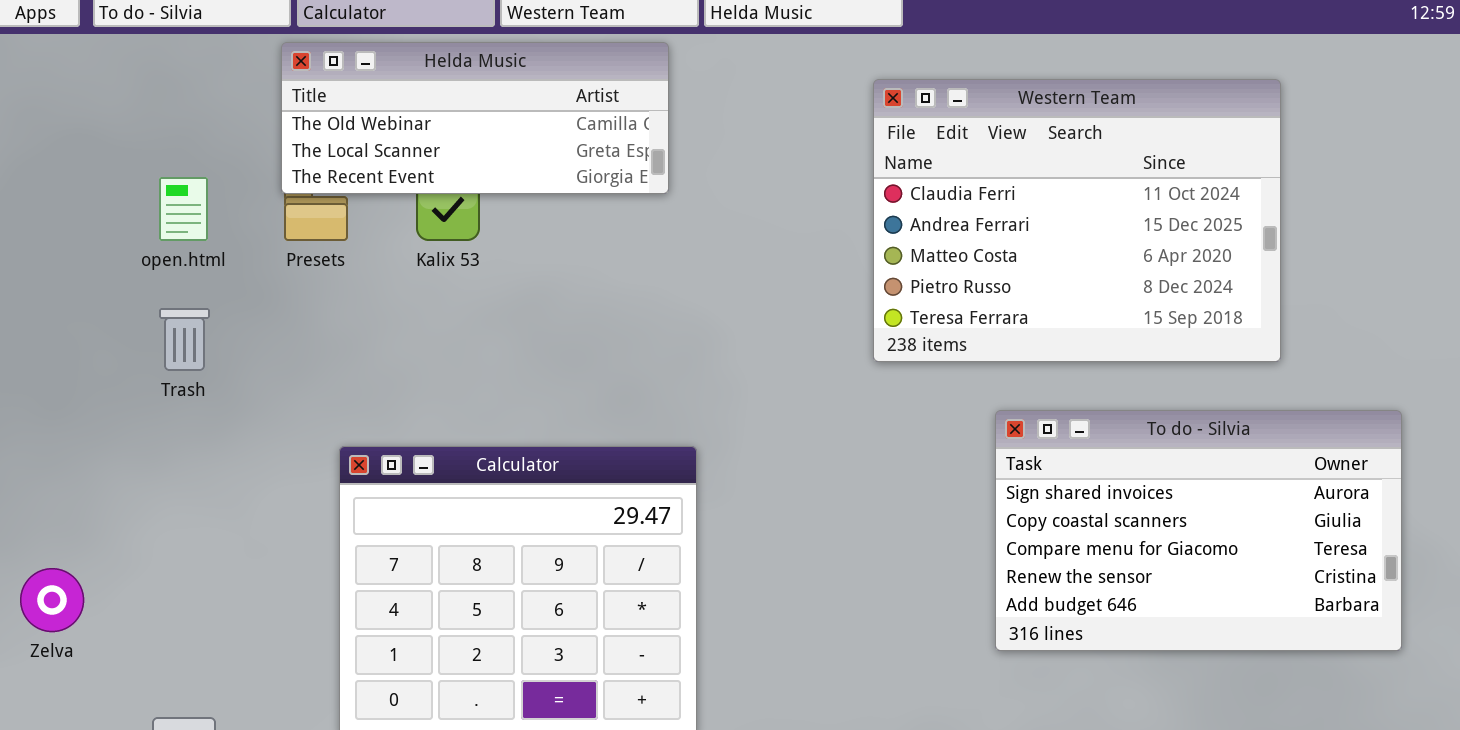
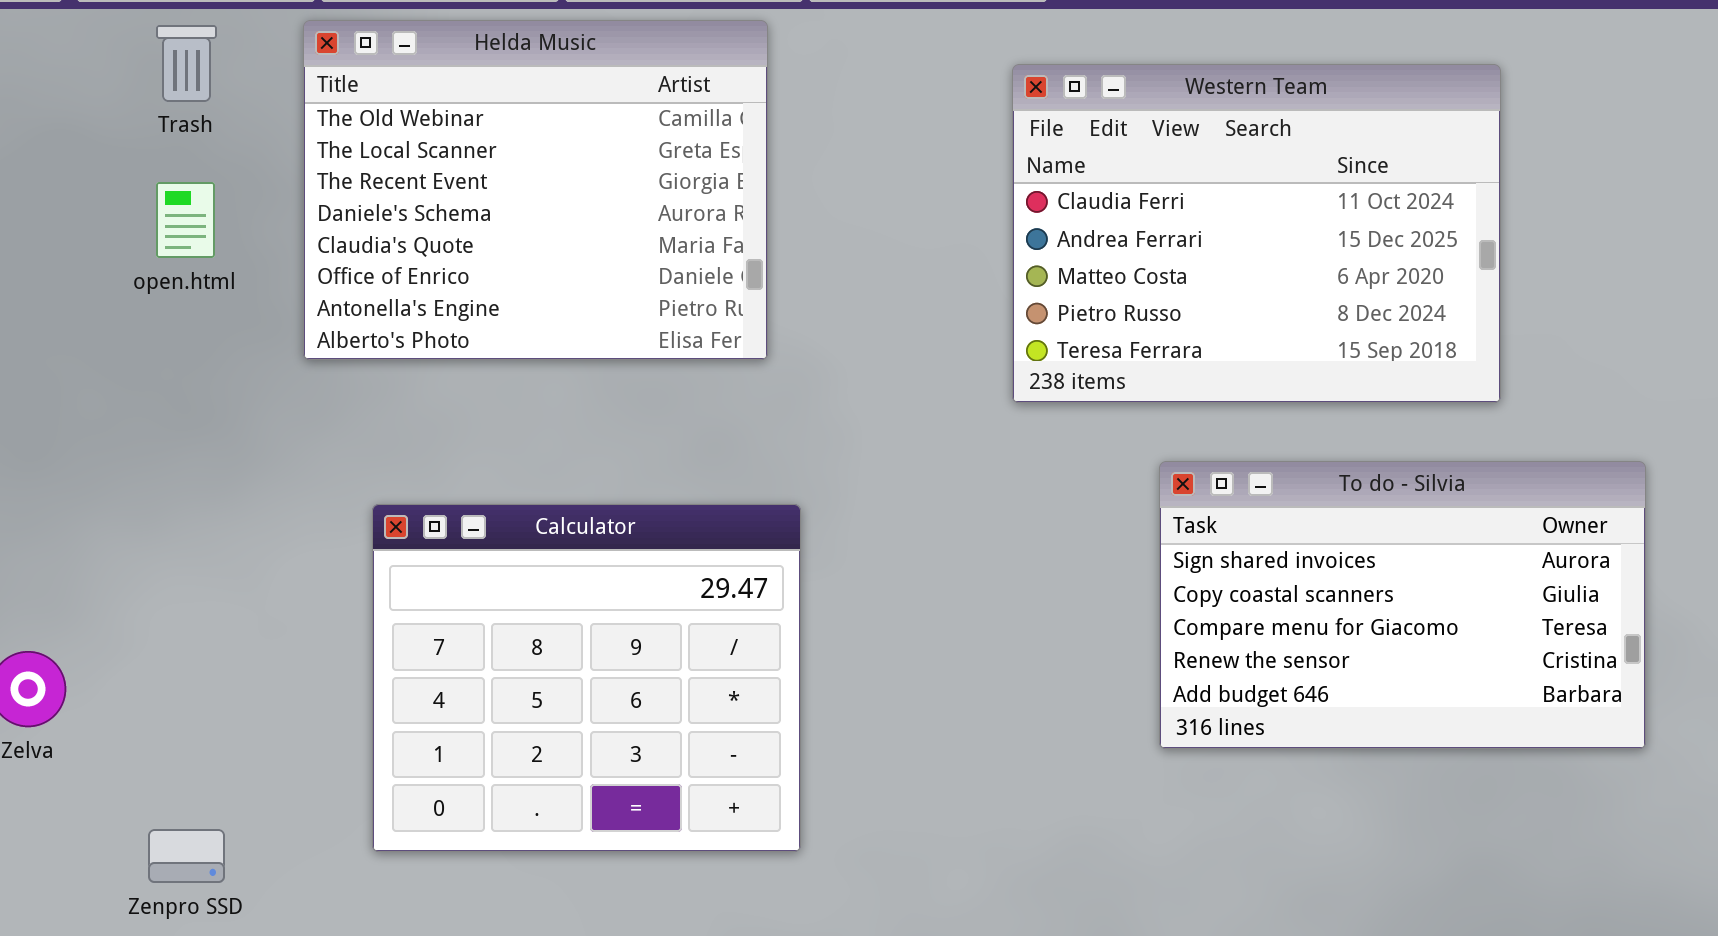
Helda Music: [281,42,669,194] -> [303,20,768,360], resized
Trash: [159,308,210,371] -> [156,25,217,102], moved

